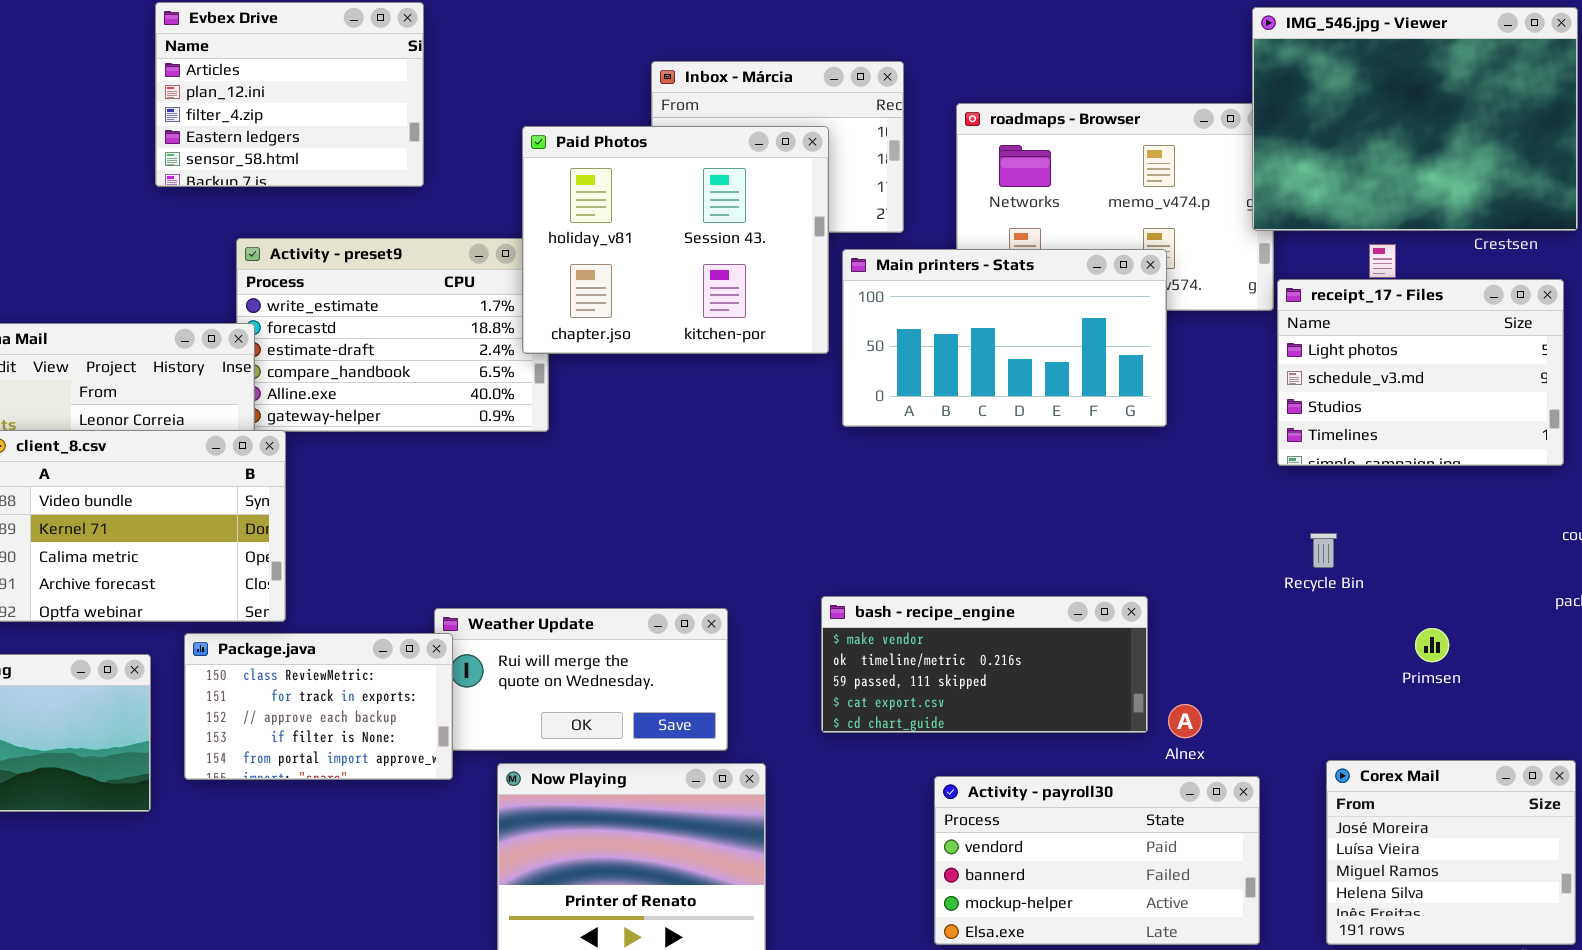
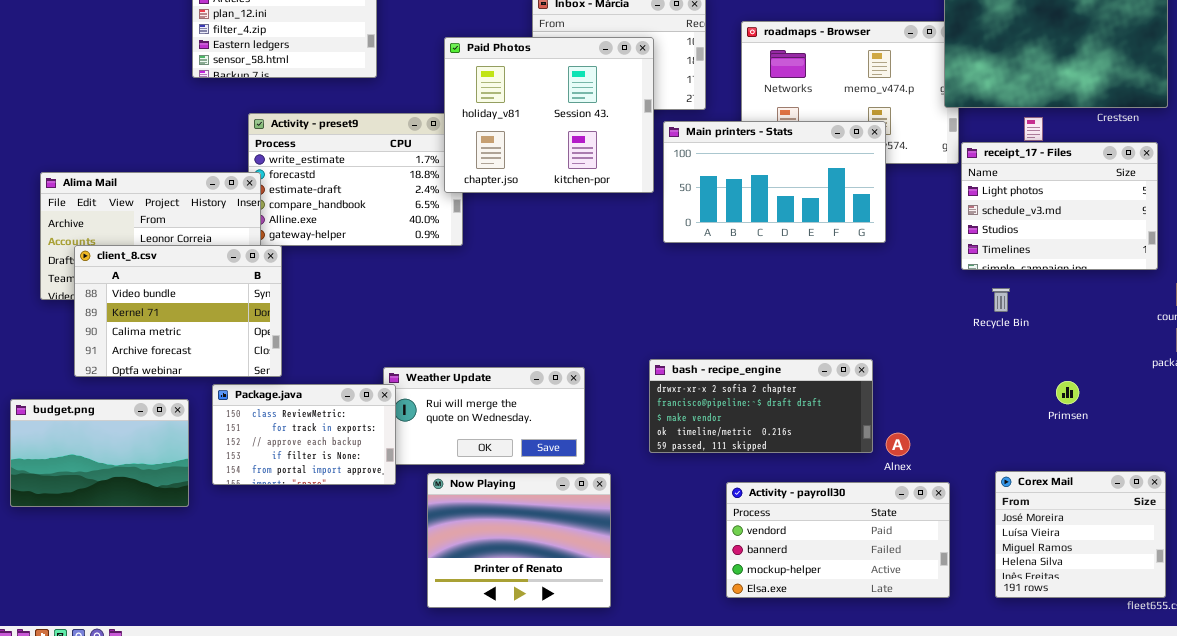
Recycle Bin: [1310,533,1337,568] -> [992,288,1010,312], moved
bash - recipe_engine: [821,596,1148,733] -> [649,359,873,453], scrolled up 2 rows

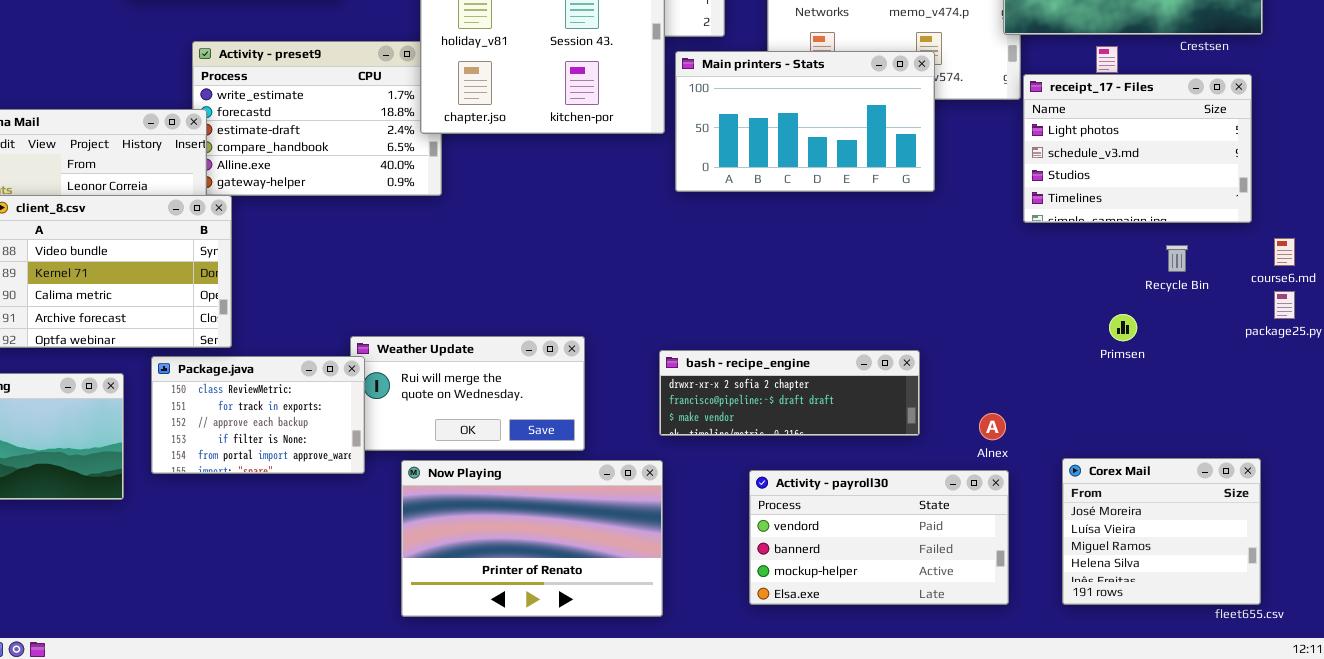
Recycle Bin: [992,288,1010,312] -> [1166,245,1188,272], moved
bash - recipe_engine: [649,359,873,453] -> [659,350,920,436], resized
Primsen: [1056,381,1079,404] -> [1109,314,1137,341], moved
Alnex: [886,433,910,456] -> [979,413,1006,440], moved
Now Playing: [427,473,611,608] -> [401,460,663,617], resized

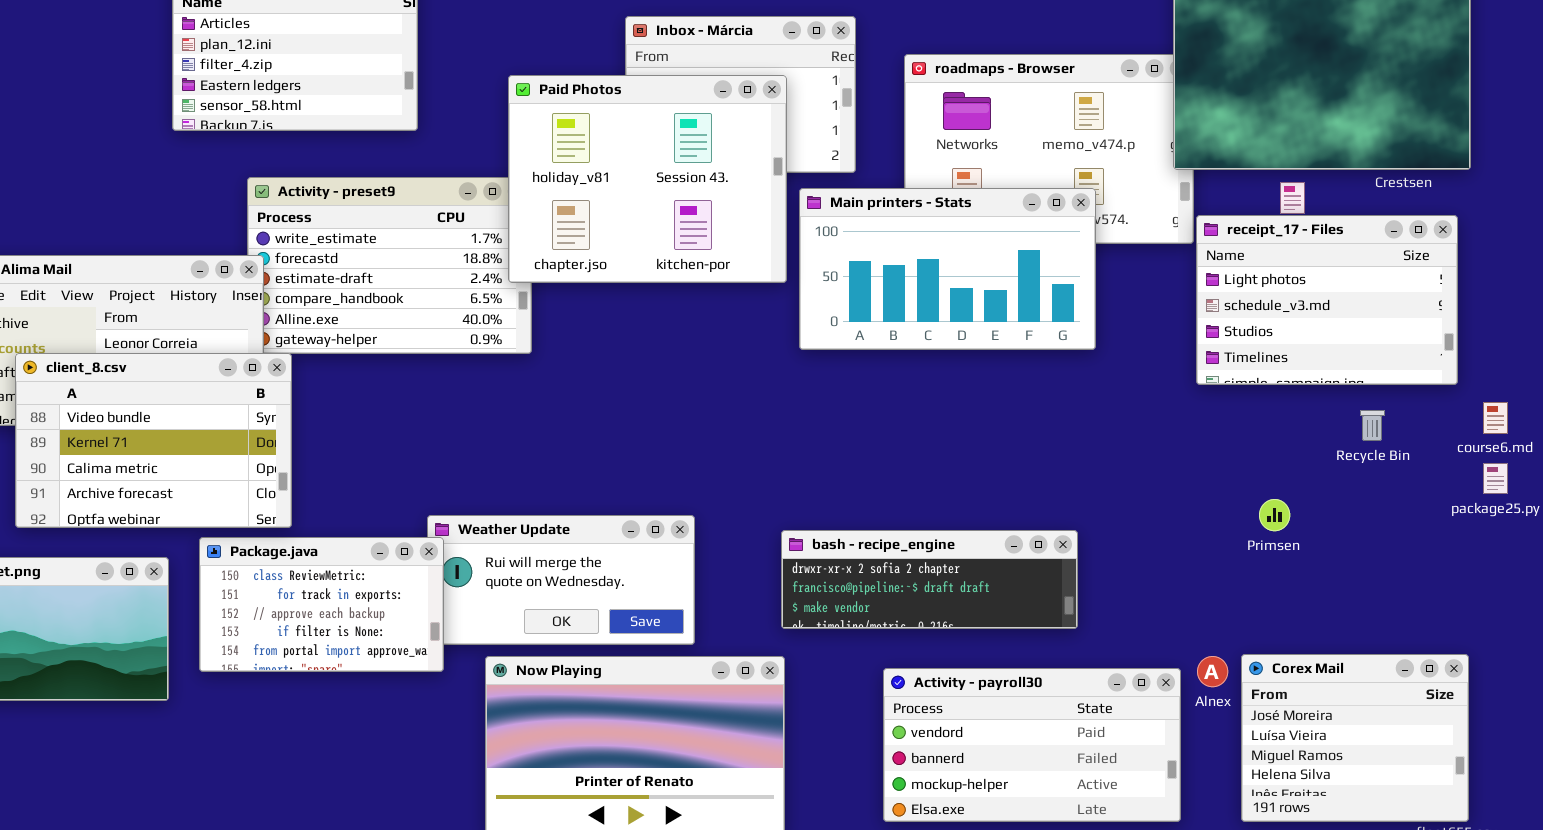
Primsen: [1109,314,1137,341] -> [1259,499,1290,531], moved
Alnex: [979,413,1006,440] -> [1197,656,1228,687], moved

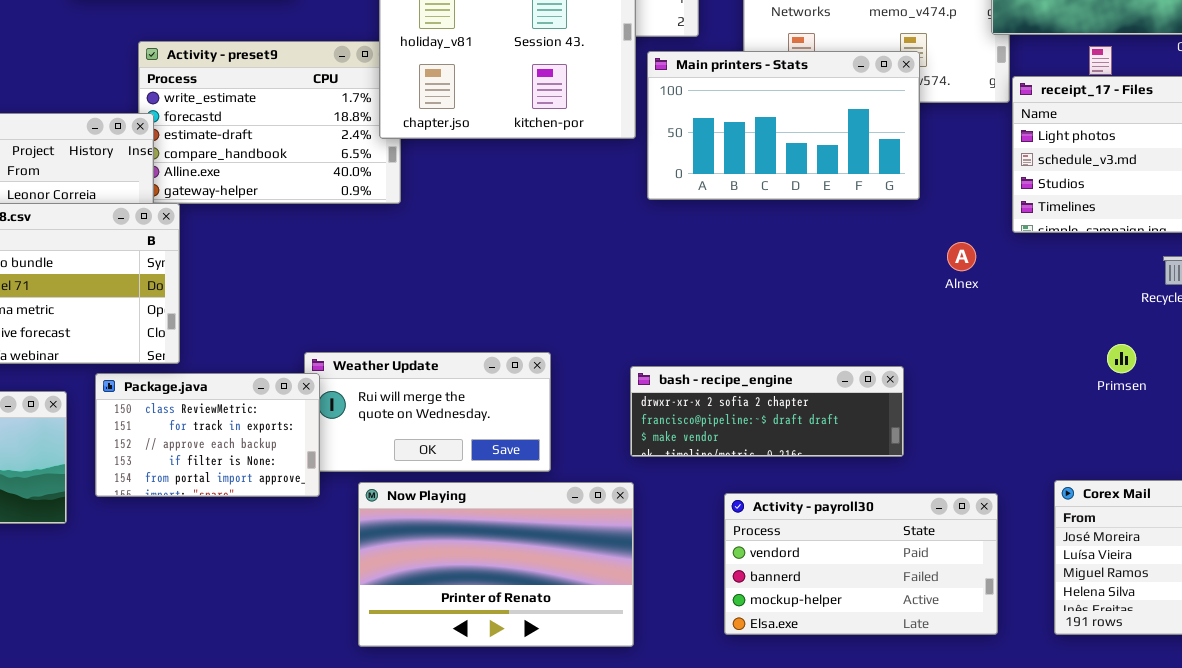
Primsen: [1259,499,1290,531] -> [1107,344,1136,373], moved
Alnex: [1197,656,1228,687] -> [947,242,976,271], moved

